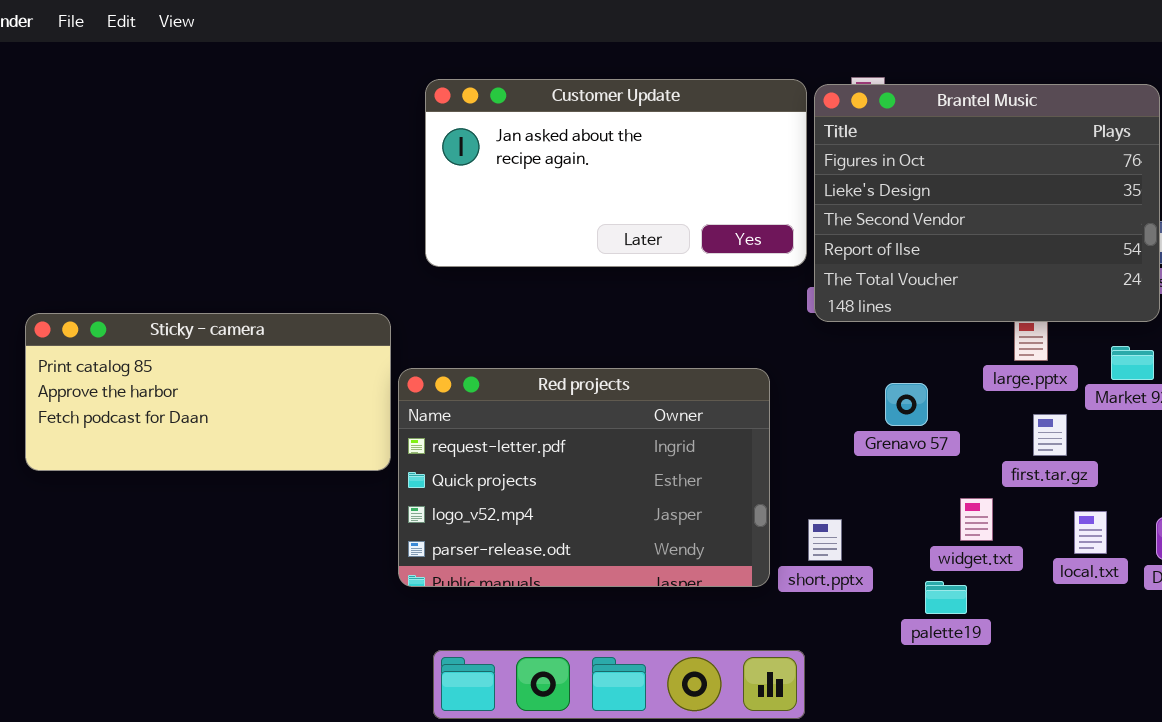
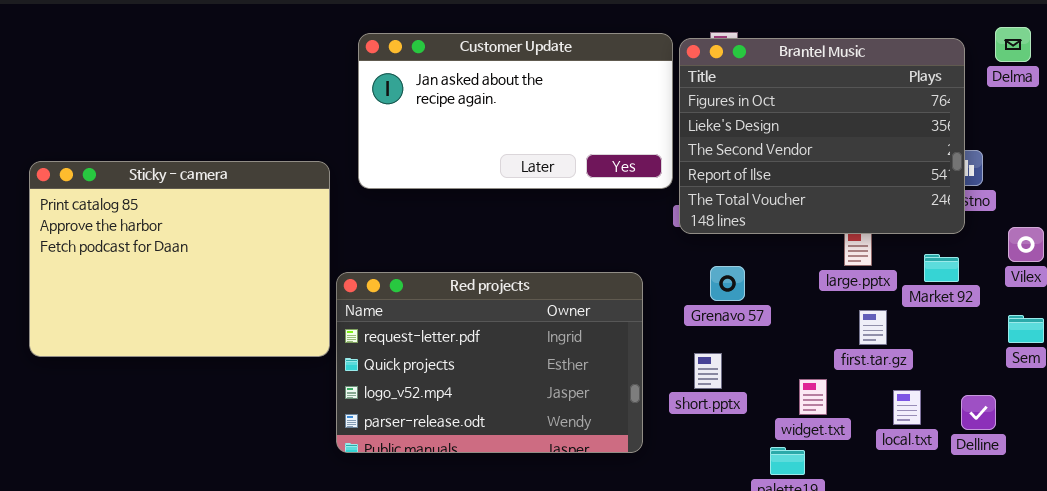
Sticky - camera: [25,313,391,471] -> [29,161,330,357], resized
Grenavo 57: [885,383,928,426] -> [710,266,745,301], moved
short.pptx: [808,519,842,561] -> [694,353,722,389], moved

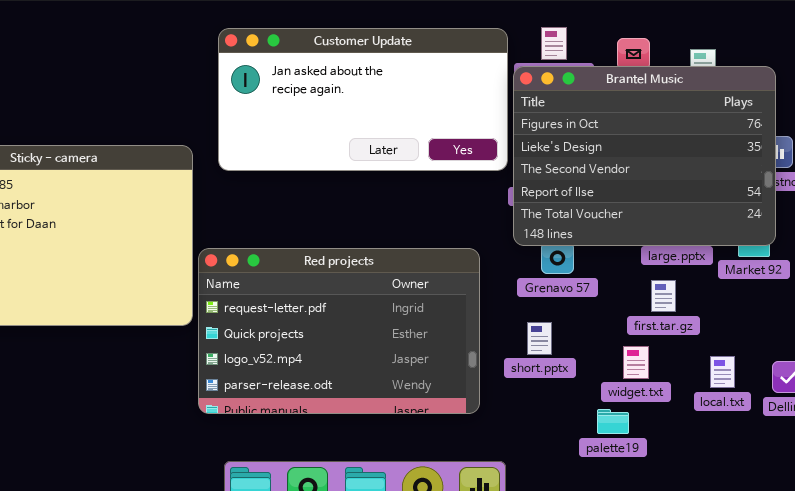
Brantel Music: [679,38,965,234] -> [513,66,776,246], moved
first.tar.gz: [859,310,887,345] -> [651,280,676,312], moved

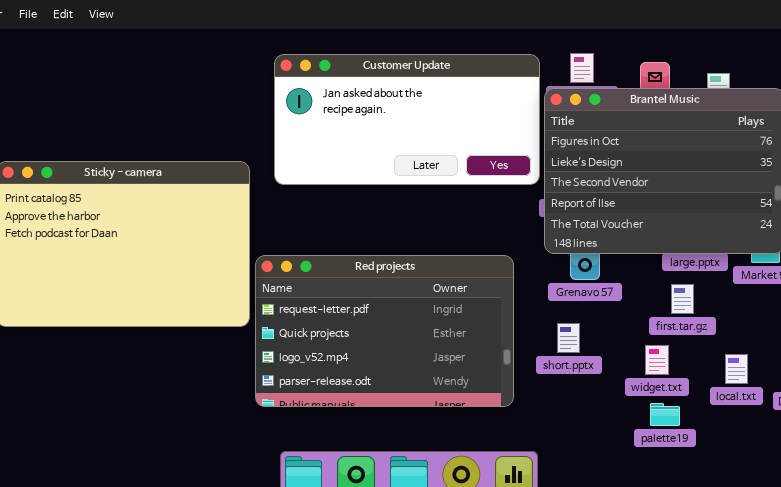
palette19: [597,409,629,434] -> [650,403,680,426], moved

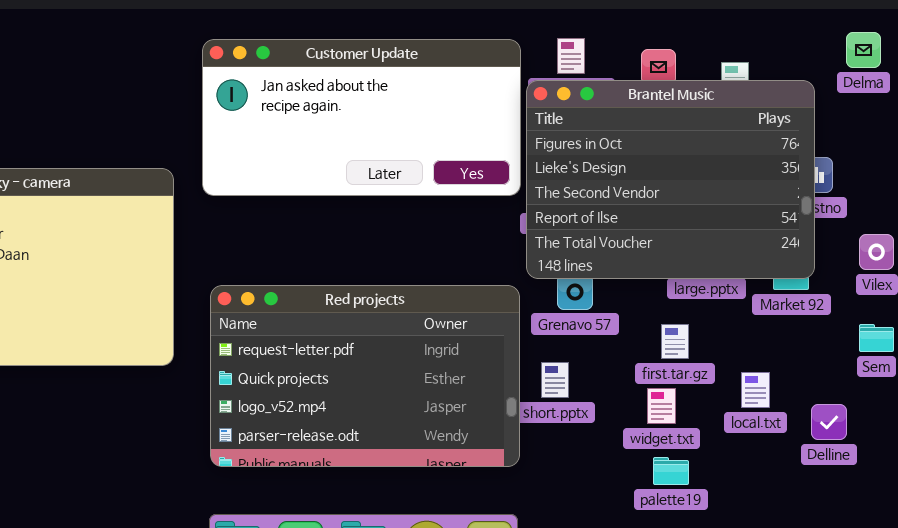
Red projects: [255,255,514,407] -> [210,285,520,467], moved
first.tar.gz: [671,284,694,314] -> [661,324,689,359], moved
local.txt: [725,354,748,384] -> [741,372,770,408], moved

